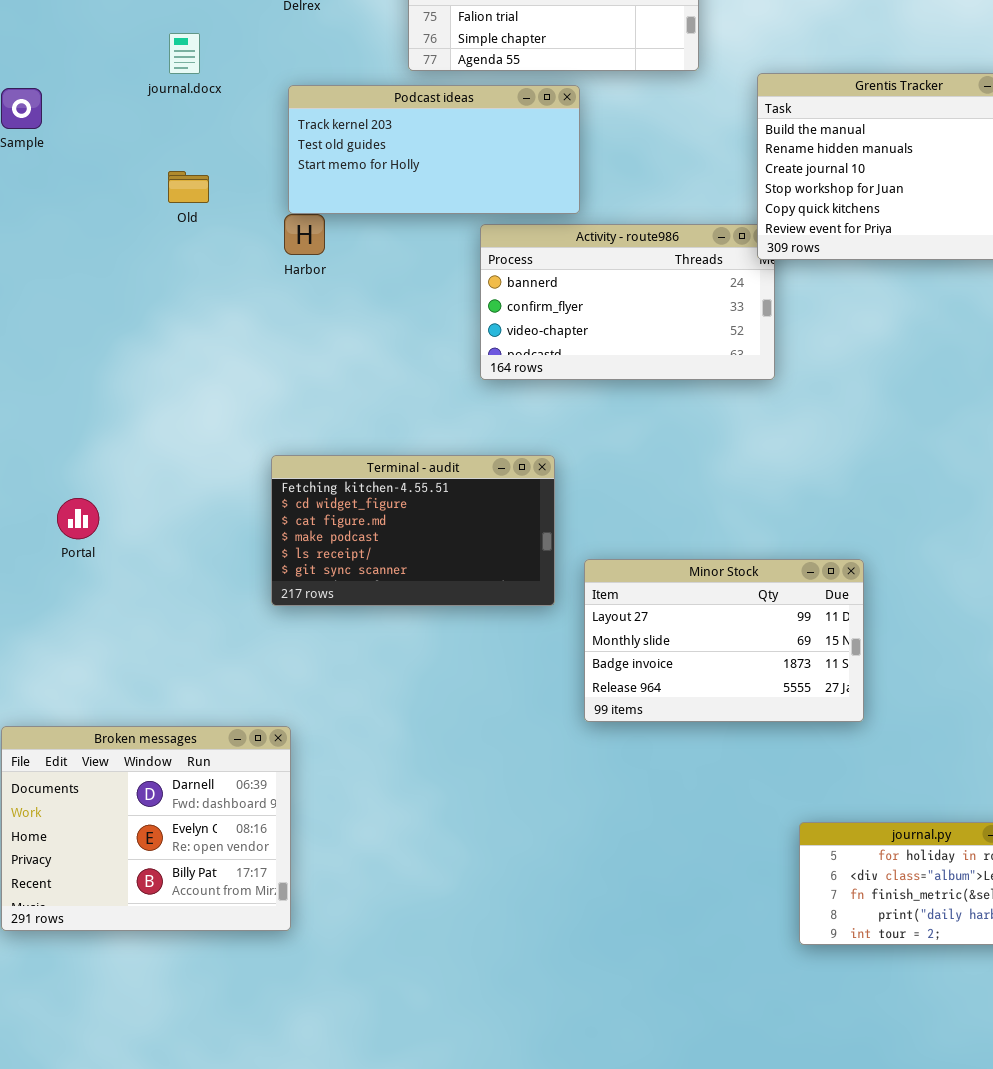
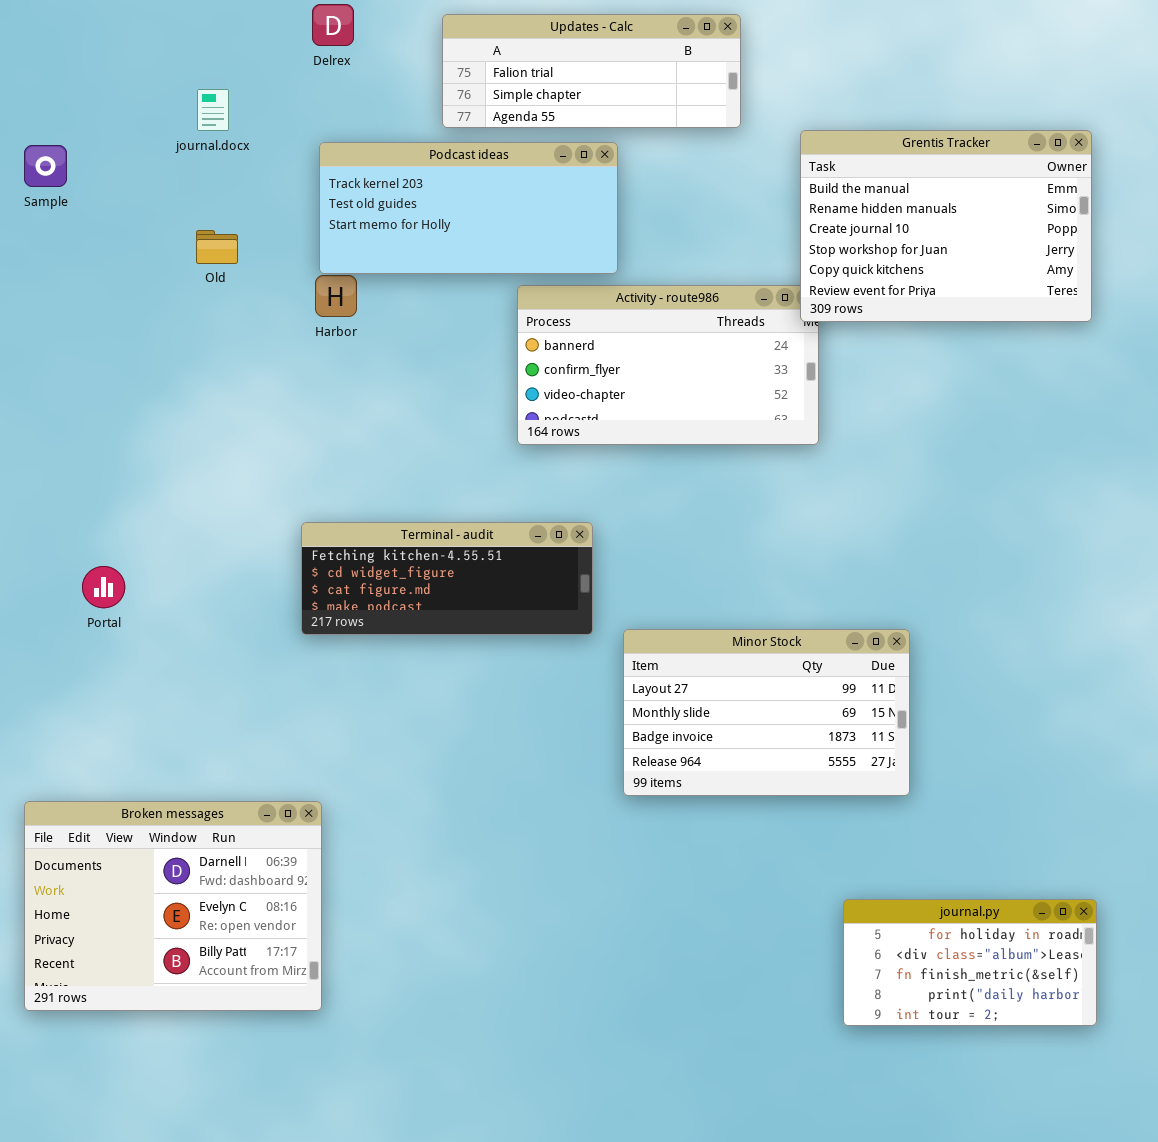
Terminal - audit: [271,455,555,606] -> [301,522,593,635], resized

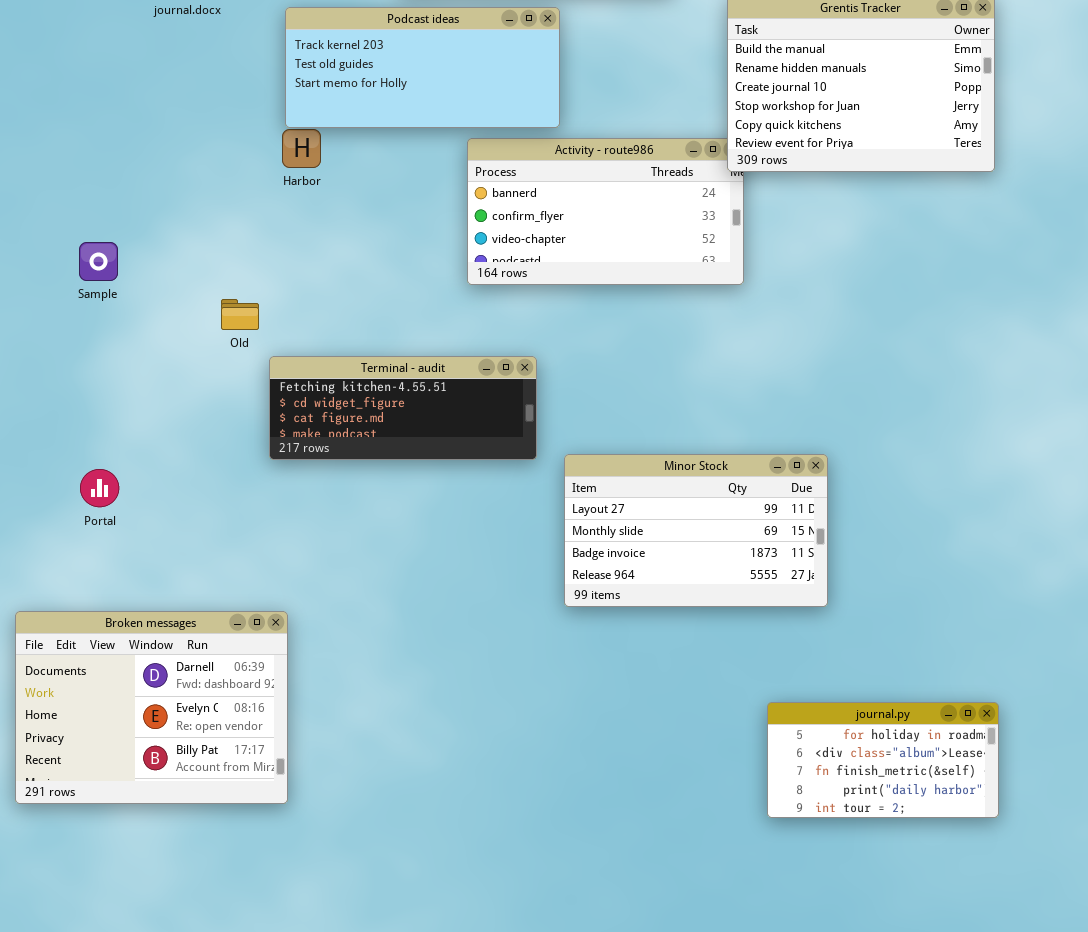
Sample: [24,145,67,187] -> [79,242,118,281], moved
Old: [196,230,238,264] -> [221,299,259,330], moved
Portal: [82,566,125,608] -> [80,469,119,507], moved

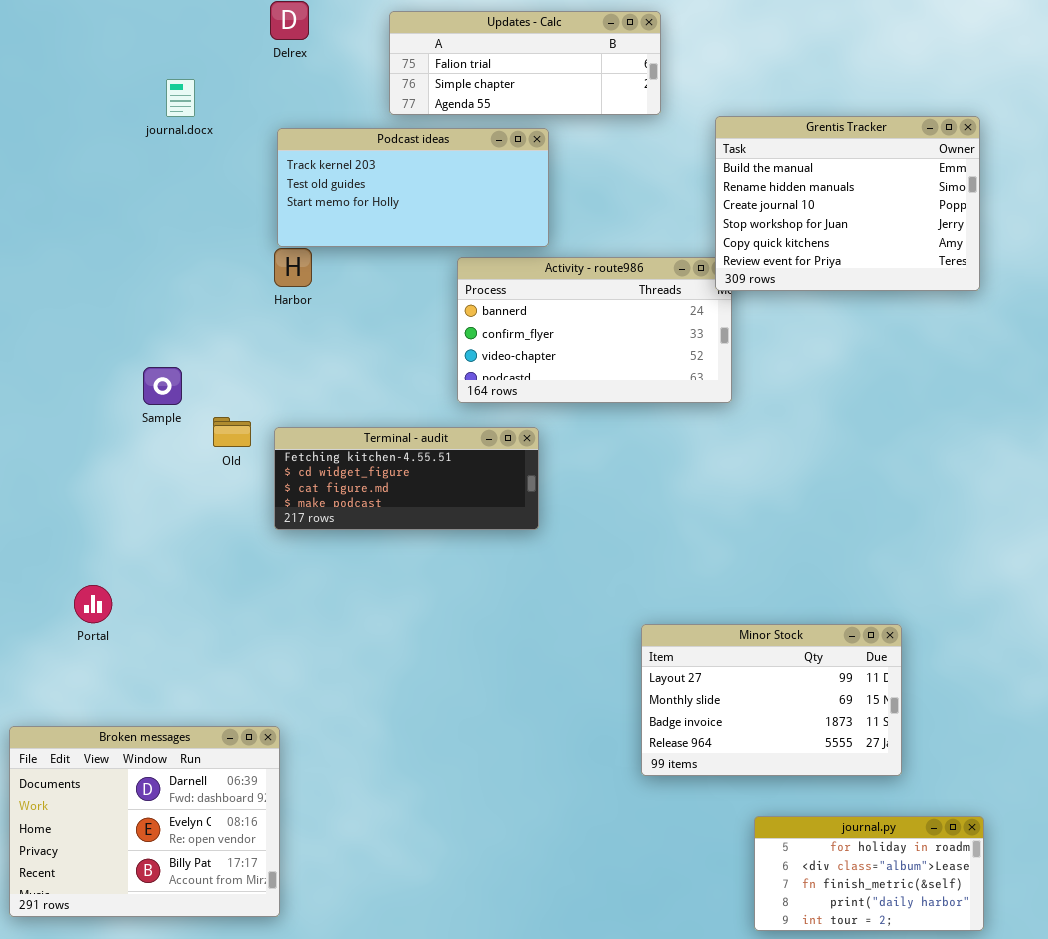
Sample: [79,242,118,281] -> [143,367,182,405], moved
Terminal - audit: [269,356,537,460] -> [274,427,539,530], moved
Minor Stock: [564,454,828,607] -> [641,624,902,776], moved

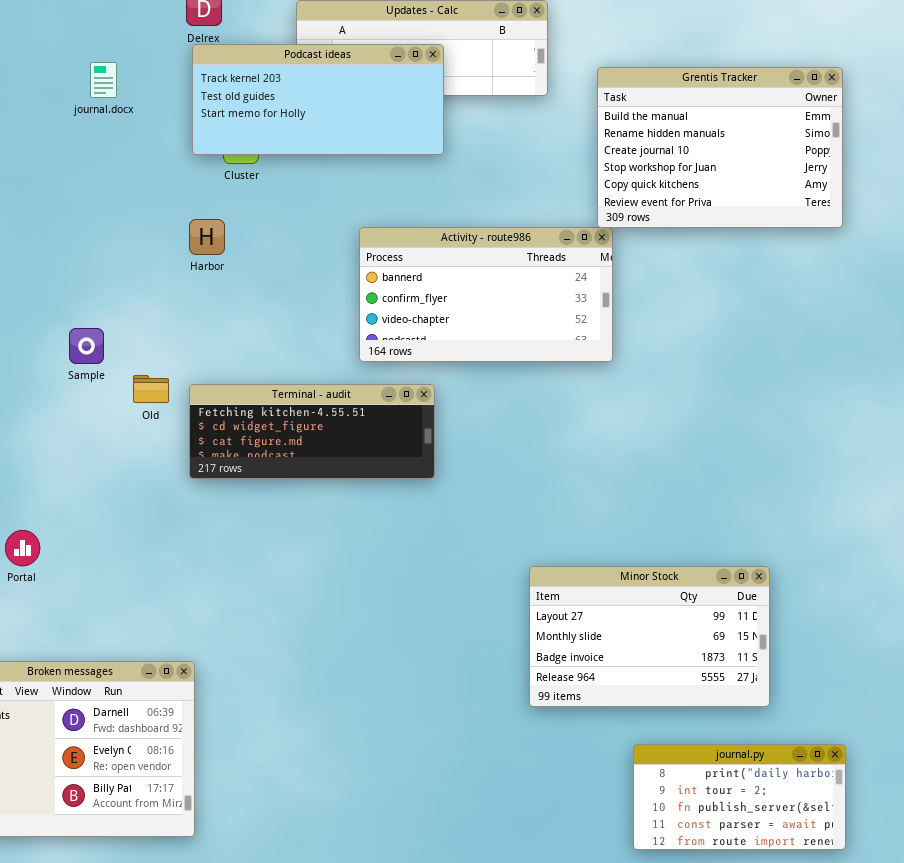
Grentis Tracker: [715,116,980,291] -> [597,67,843,228], moved
Podcast ideas: [277,128,549,247] -> [192,44,444,155], moved
journal.py: [754,816,984,931] -> [633,744,846,850], scrolled down 3 rows

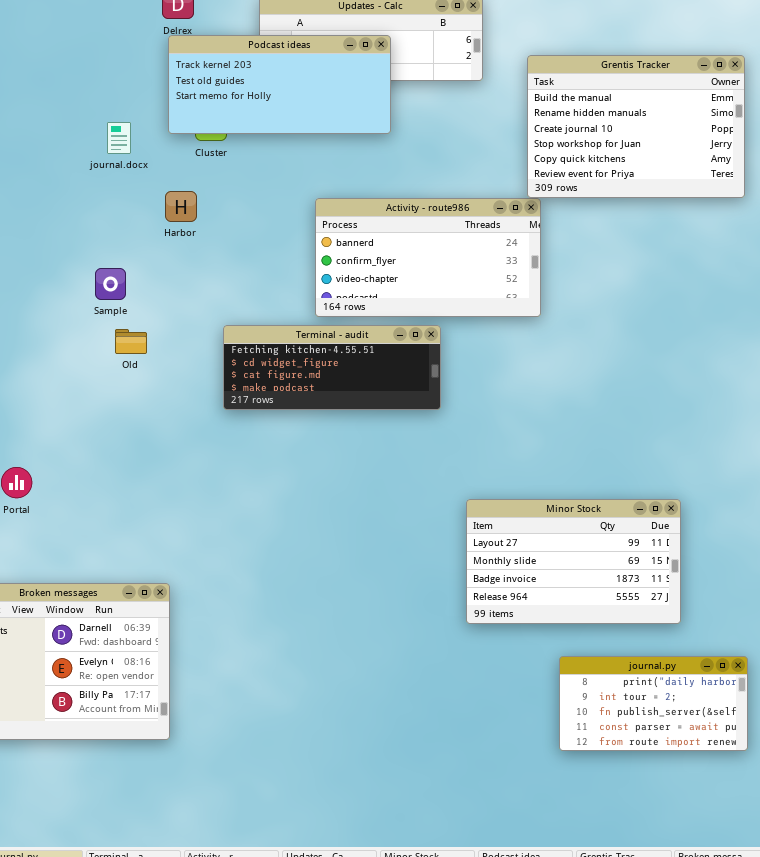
journal.docx: [90,62,117,98] -> [107,122,131,154], moved
Sample: [69,328,104,364] -> [95,268,126,300], moved
Terminal - audit: [189,384,435,479] -> [223,325,441,410], moved

